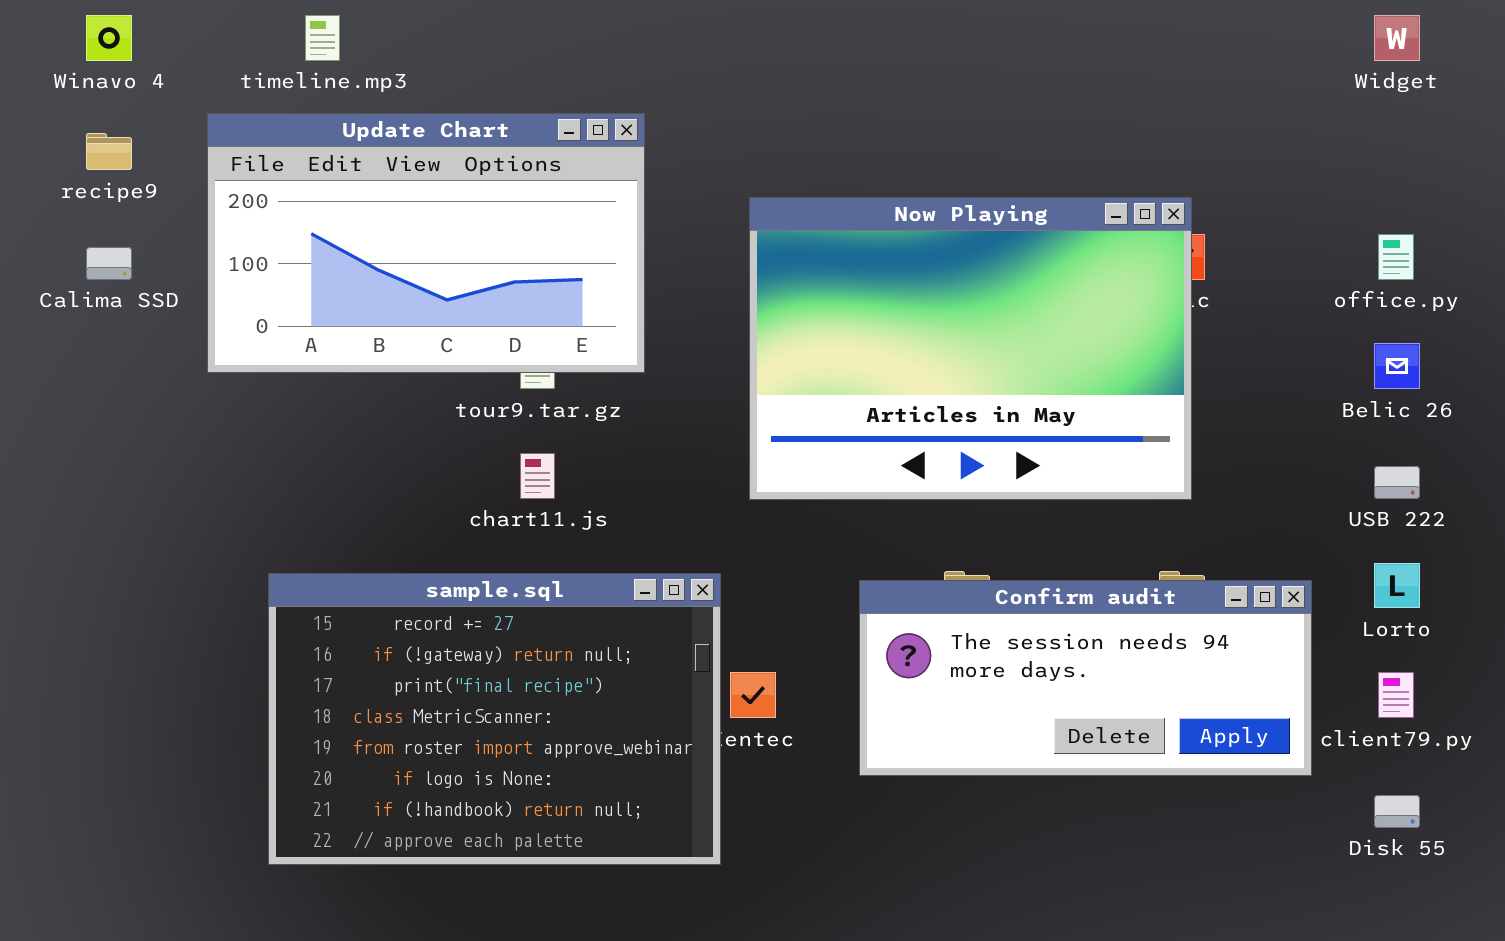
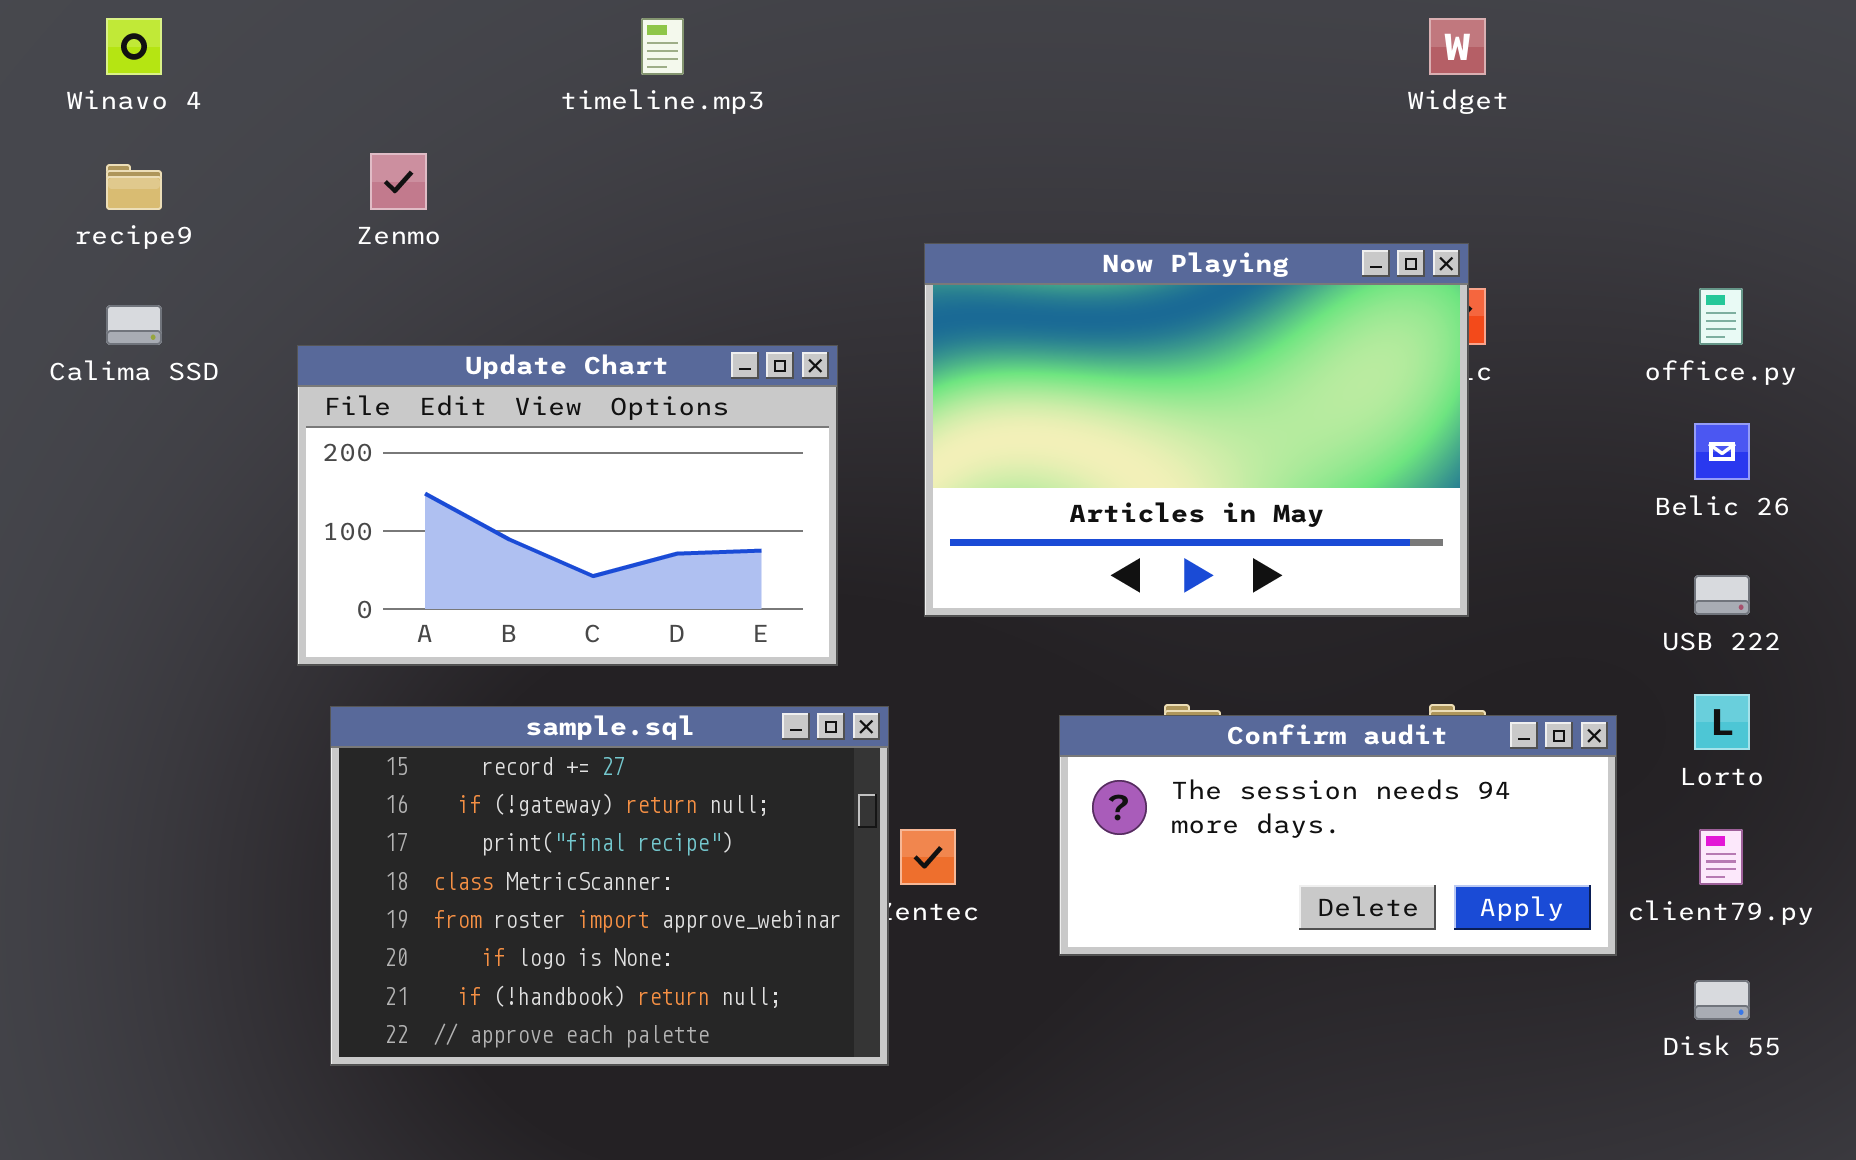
timeline.mp3: [305,15,340,61] -> [641,18,684,75], moved
Widget: [1374,15,1420,61] -> [1429,18,1486,75], moved
Update Chart: [207,113,645,373] -> [297,345,838,666], moved

